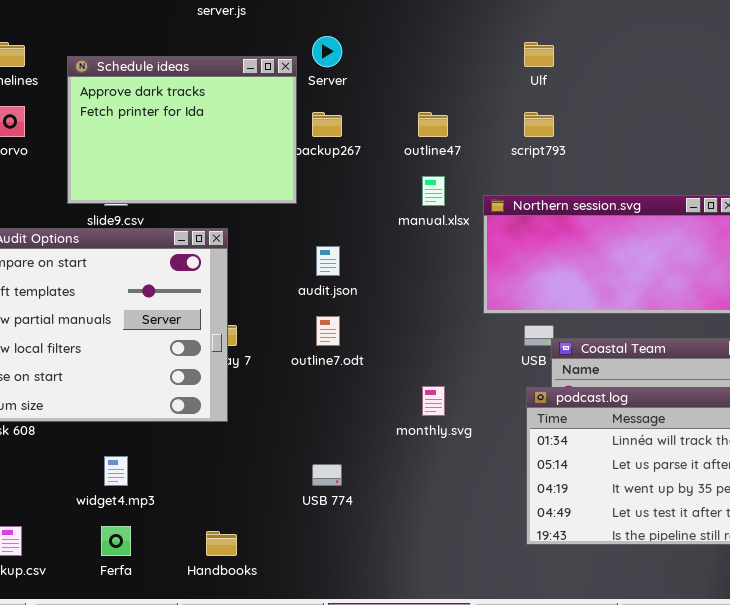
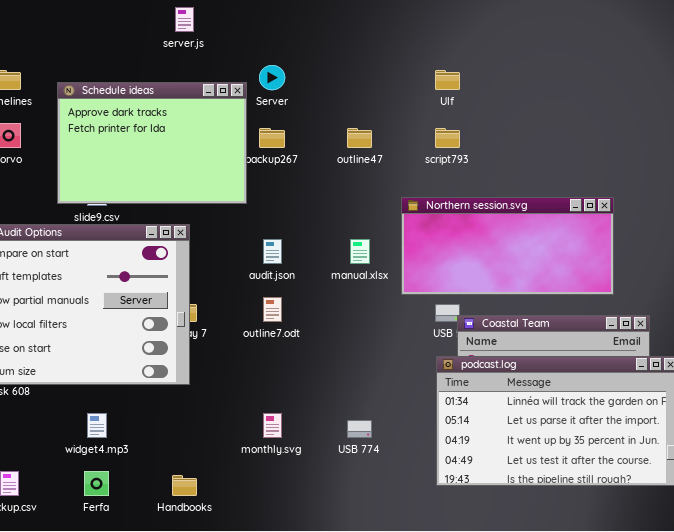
manual.xlsx: [422,176,445,206] -> [350,239,370,264], moved
monthly.svg: [422,386,445,416] -> [263,413,282,438], moved
USB 774: [312,464,342,486] -> [347,420,372,438], moved

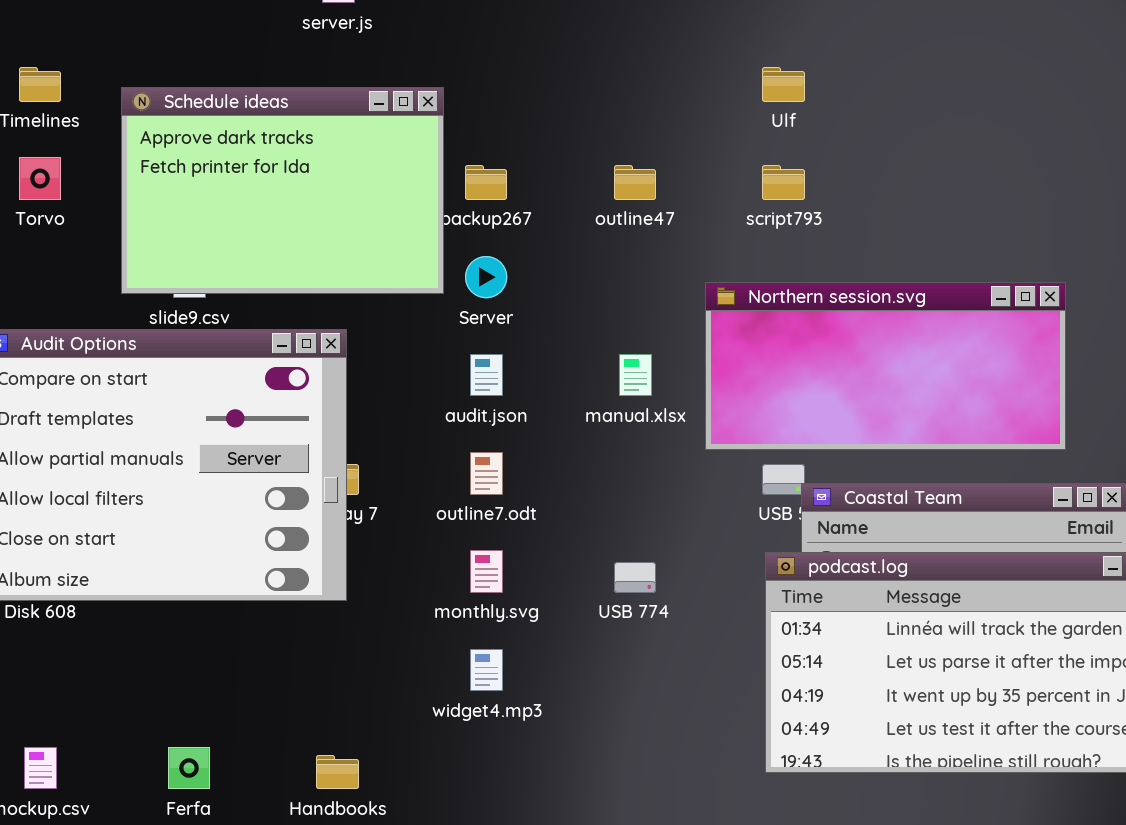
Server: [259,65,285,90] -> [465,256,507,298], moved
widget4.mp3: [87,413,107,438] -> [470,649,503,691], moved
monthly.svg: [263,413,282,438] -> [470,550,503,593], moved
USB 774: [347,420,372,438] -> [614,562,656,593], moved

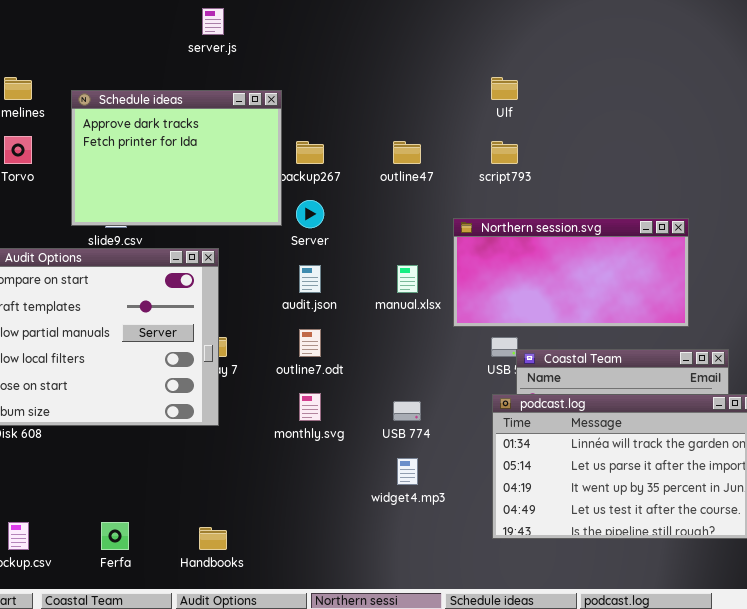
widget4.mp3: [470,649,503,691] -> [397,458,418,485], moved

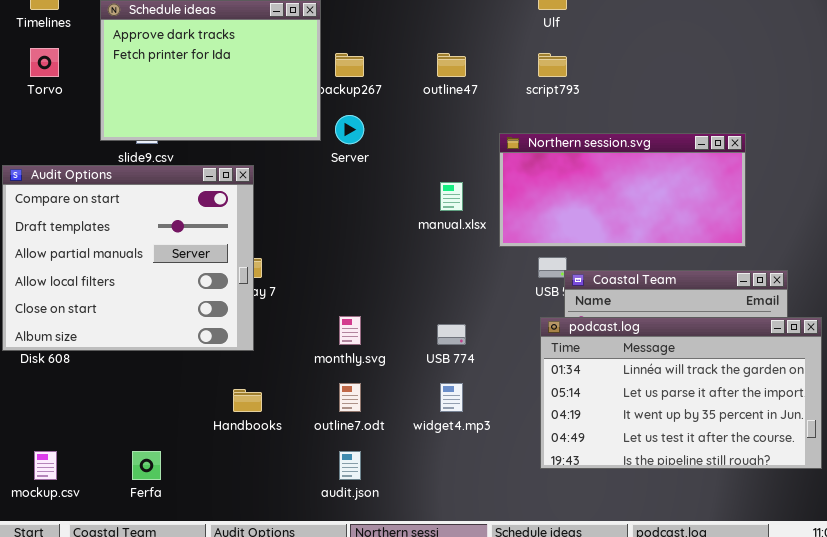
audit.json: [299,265,321,293] -> [339,451,361,480], moved
outline7.odt: [299,329,321,357] -> [339,383,361,412], moved
Handbooks: [199,527,227,550] -> [233,389,262,412], moved

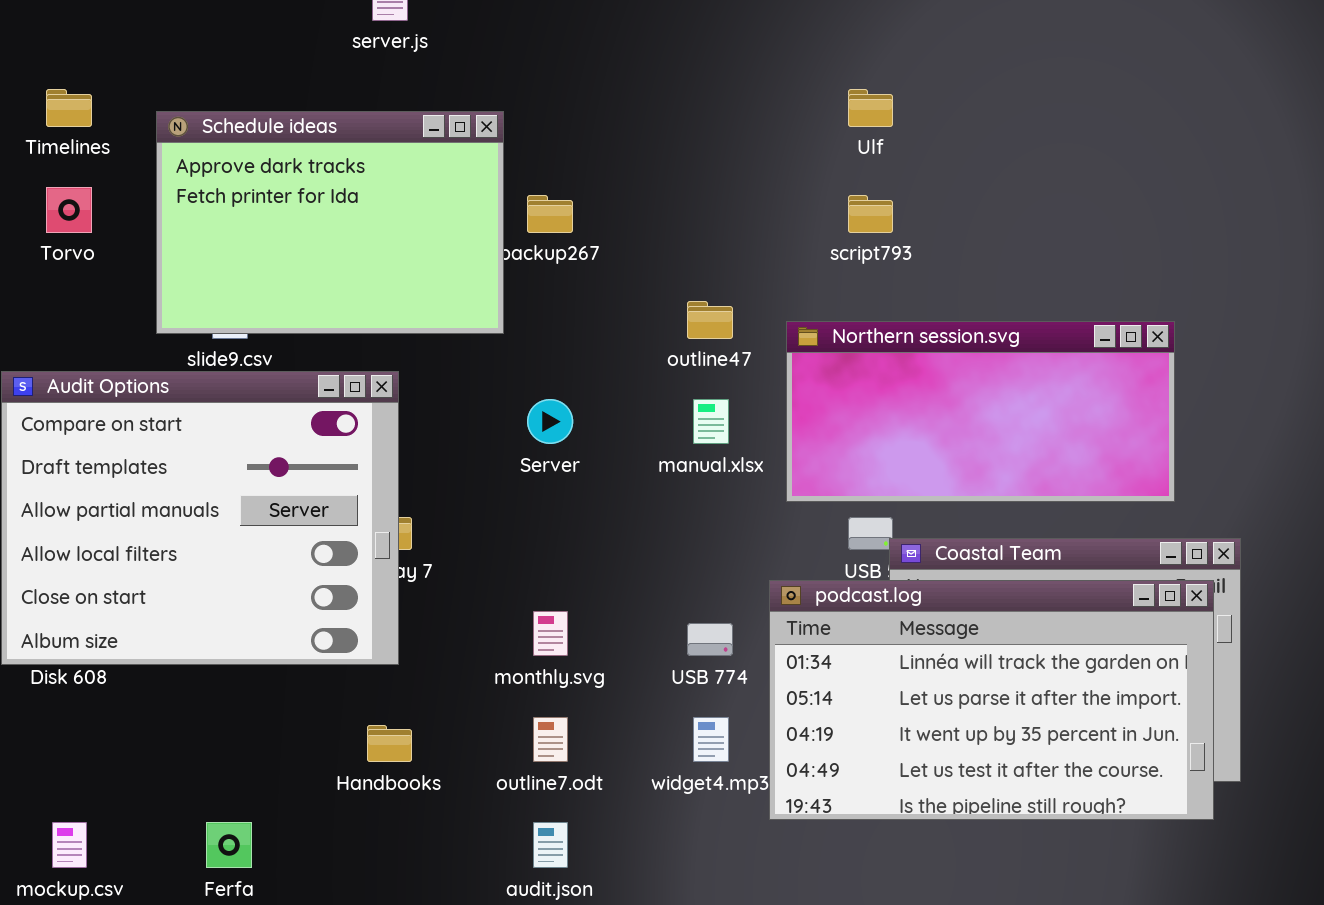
outline47: [437,53,466,77] -> [687,301,733,339], moved
Server: [335,115,364,144] -> [527,399,573,444], moved
podcast.log: [540,317,822,469] -> [769,580,1214,820], moved

